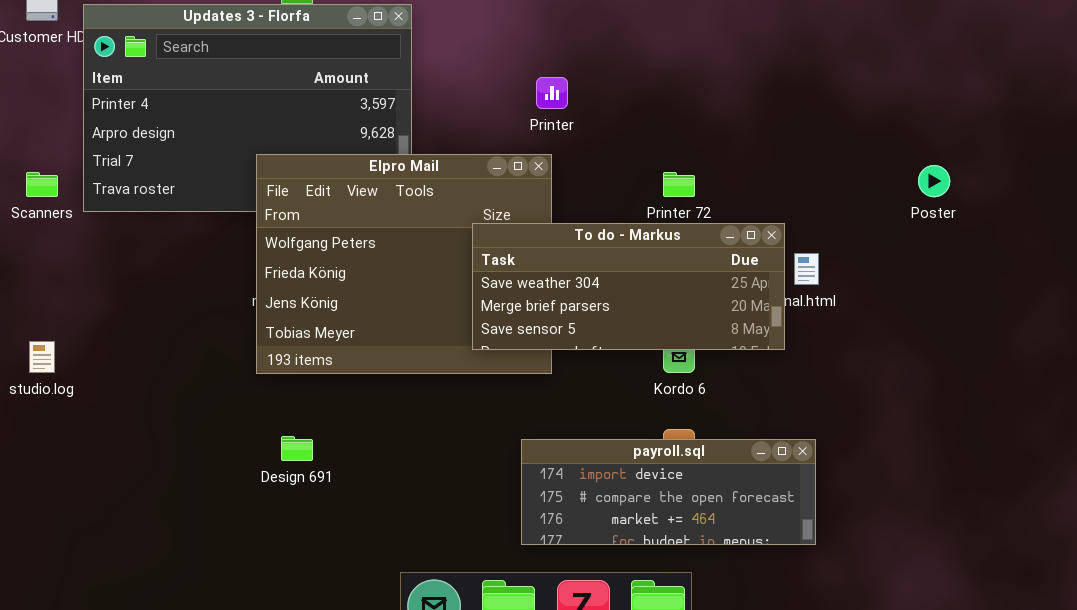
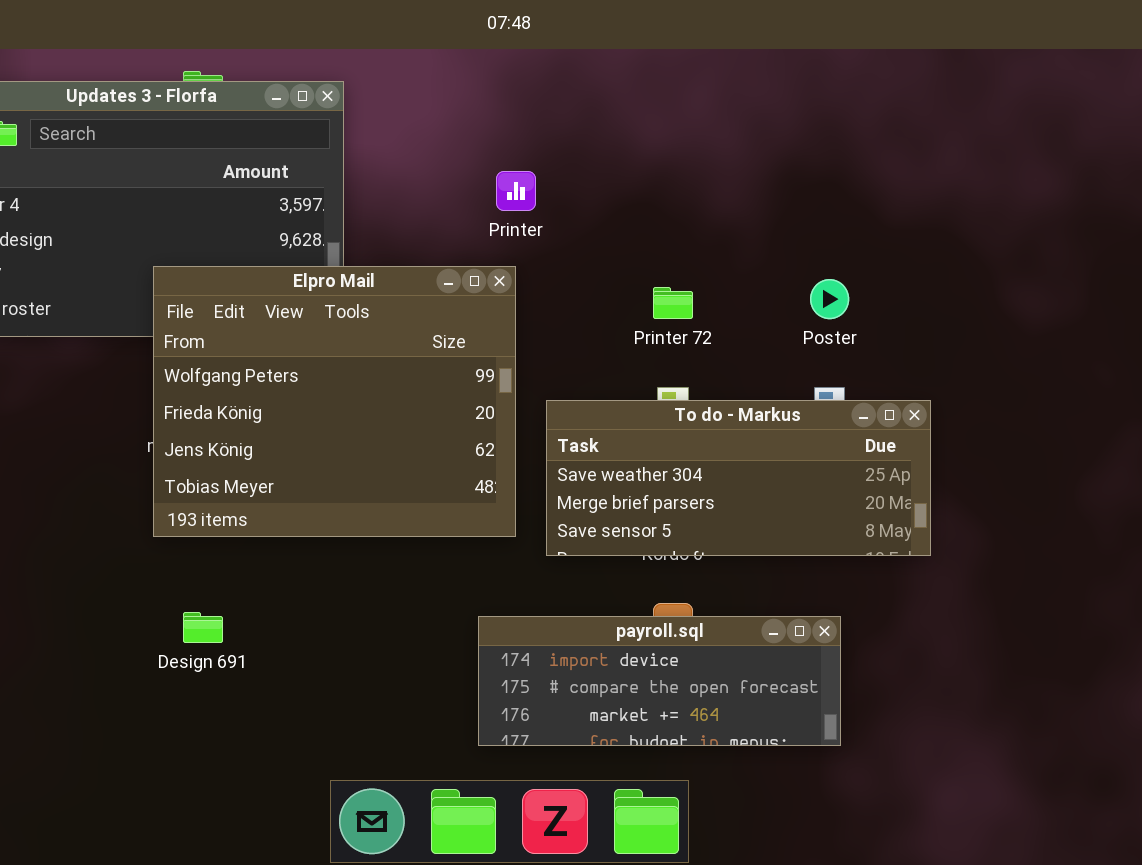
Poster: [918,165,950,197] -> [810,279,849,319], moved
To do - Markus: [472,223,785,350] -> [546,400,931,556], moved

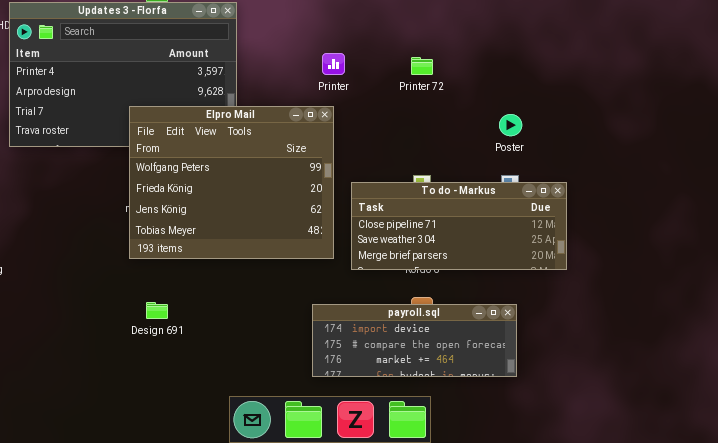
Printer 72: [653,287,693,319] -> [411,57,433,75], moved
To do - Markus: [546,400,931,556] -> [351,182,567,270], scrolled up 1 row

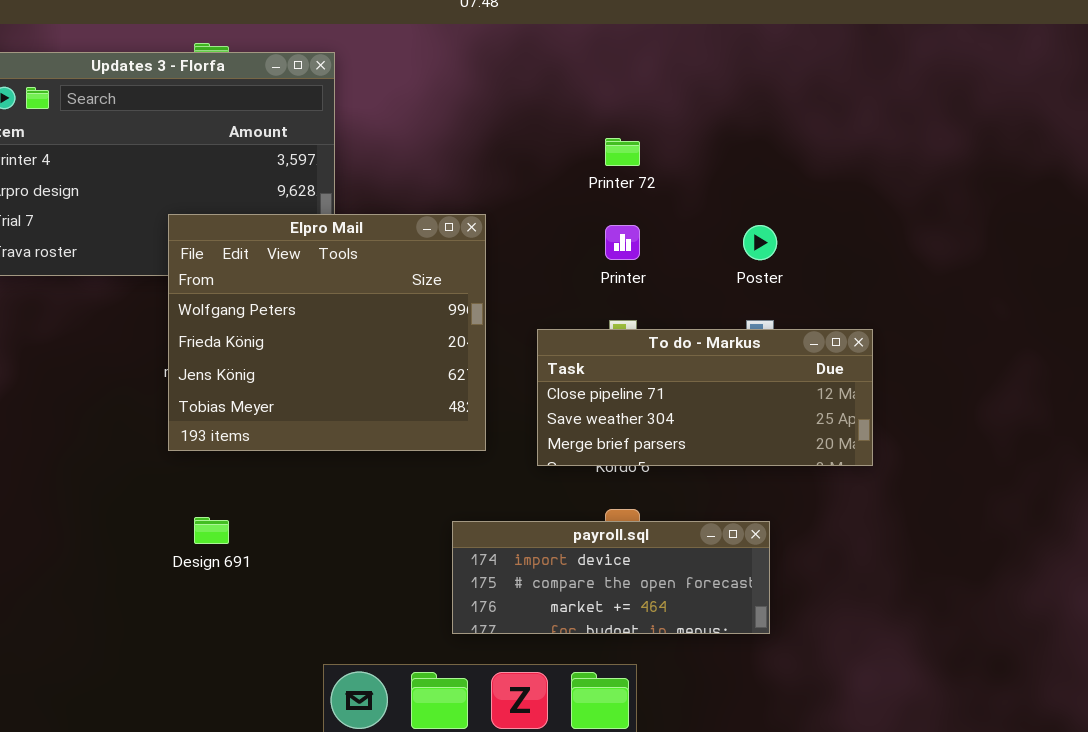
Printer: [322,53,345,75] -> [605,225,640,260], moved
To do - Markus: [351,182,567,270] -> [537,329,873,466], moved

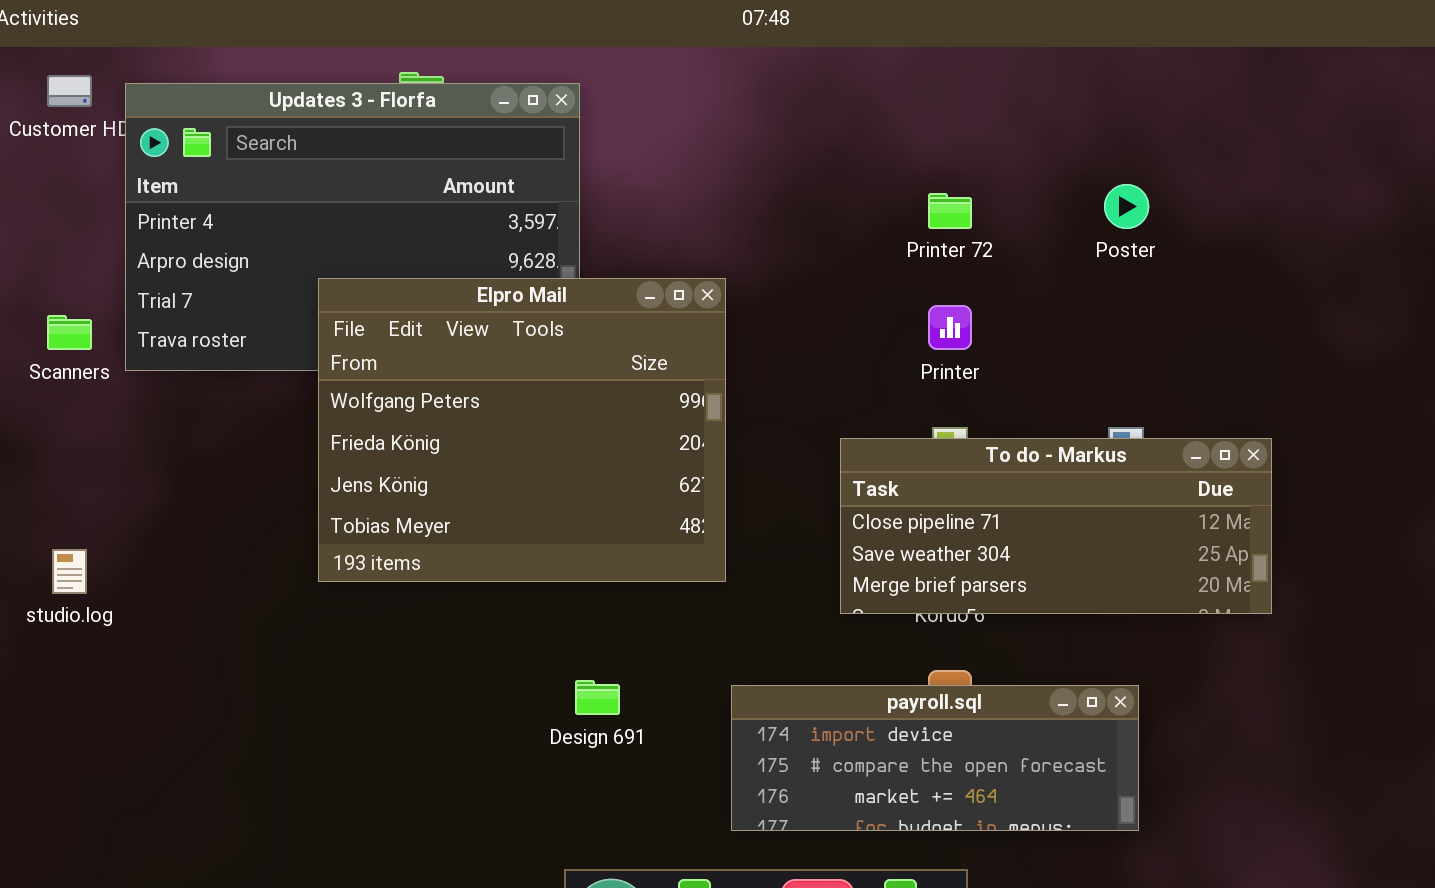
Elpro Mail: [168,214,486,451] -> [318,278,726,582], moved
Poster: [743,225,777,260] -> [1104,184,1149,229], moved
Design 691: [194,517,229,544] -> [575,680,620,715], moved

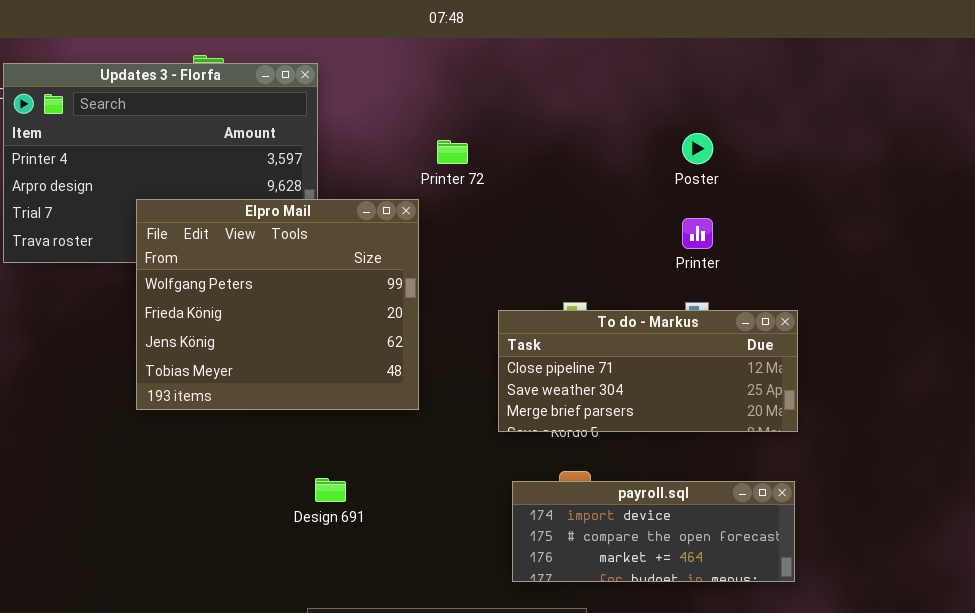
Printer 72: [928,193,972,229] -> [437,140,468,164], moved
Printer: [928,305,972,350] -> [682,218,713,249], moved
payroll.sql: [731,685,1139,831] -> [512,481,795,582], moved

